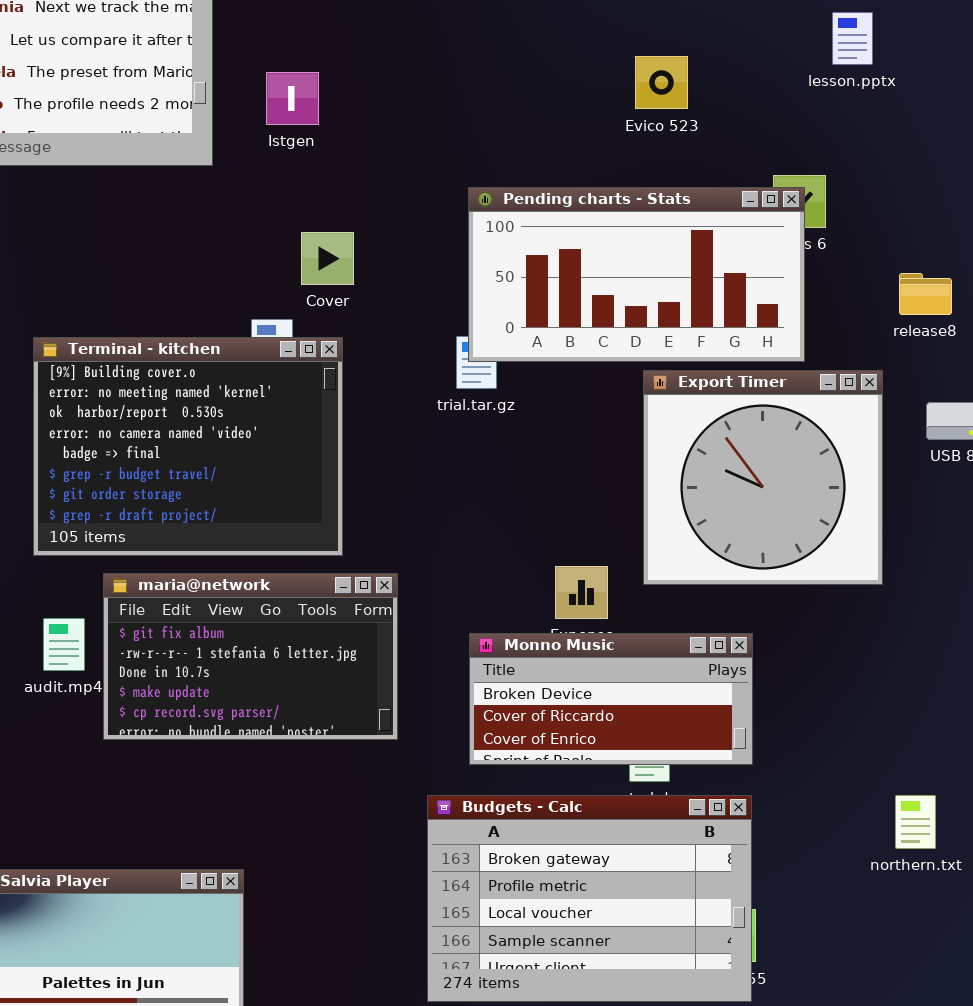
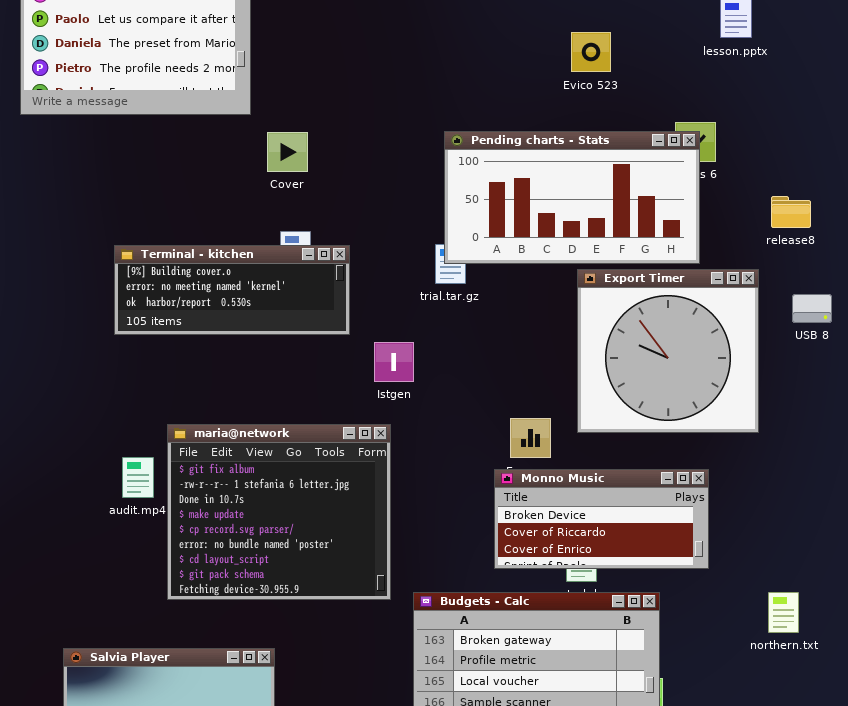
Istgen: [266,72,319,125] -> [374,342,414,382], moved
Cover: [301,232,354,285] -> [267,132,308,172], moved
Terminal - kitchen: [33,337,343,556] -> [114,245,350,335], resized
maria@network: [103,573,398,740] -> [167,424,391,600], resized
Monno Music: [469,633,753,765] -> [494,469,709,569], moved

